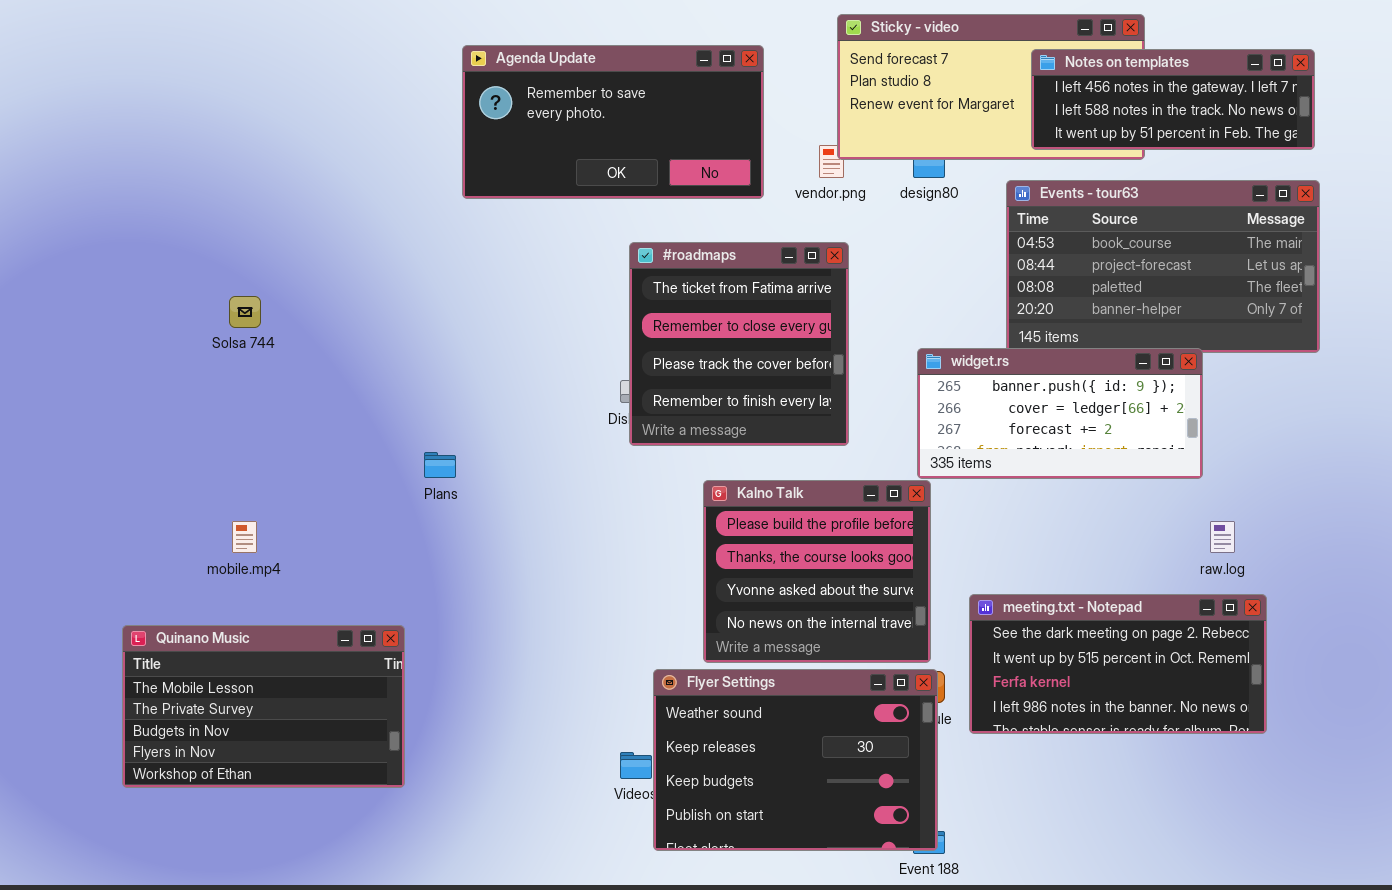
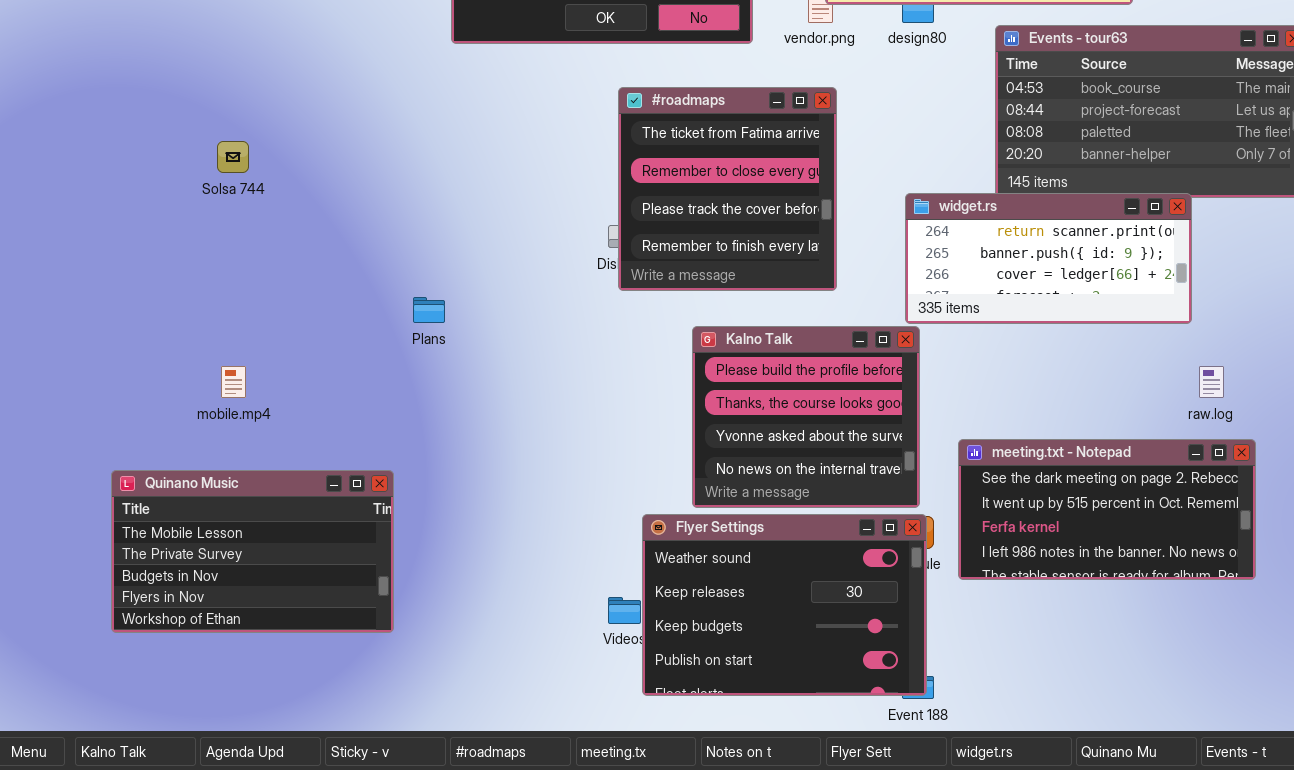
widget.rs: [917,348,1203,479] -> [905,193,1192,324], scrolled up 1 row

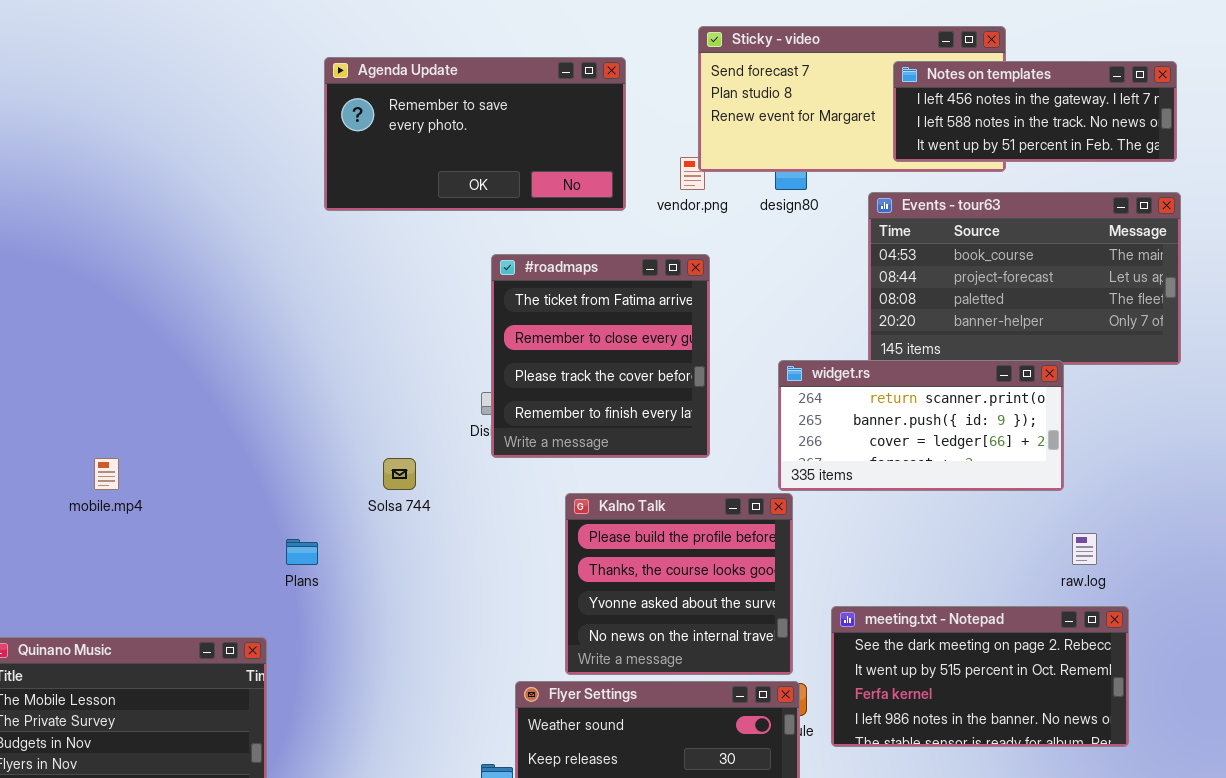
Solsa 744: [217,141,249,173] -> [383,458,416,490], moved
Plans: [413,297,445,323] -> [286,539,318,565], moved
mobile.mp4: [221,366,246,398] -> [94,458,119,490], moved

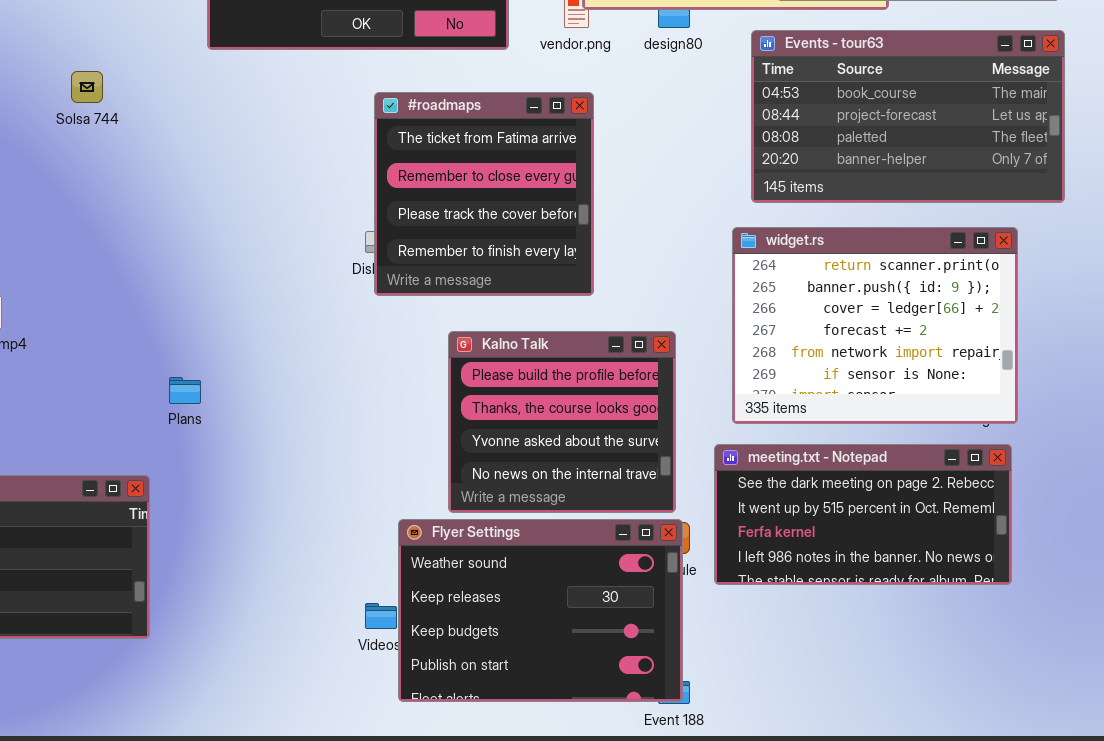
widget.rs: [778,360,1064,491] -> [732,227,1018,424], moved, resized
Solsa 744: [383,458,416,490] -> [71,71,103,103], moved

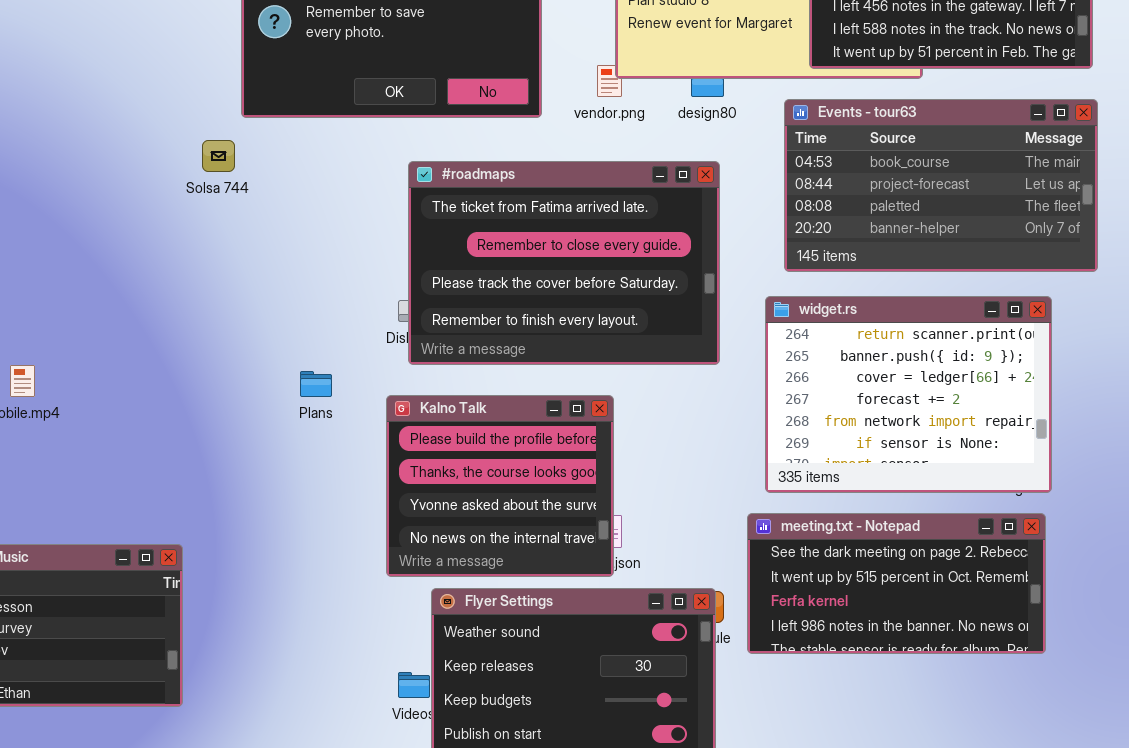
Solsa 744: [71,71,103,103] -> [202,140,235,172], moved
#roadmaps: [374,92,594,296] -> [408,161,720,365], resized
Kalno Talk: [448,331,676,513] -> [386,395,614,577], moved
Plans: [169,377,201,404] -> [300,371,332,397], moved

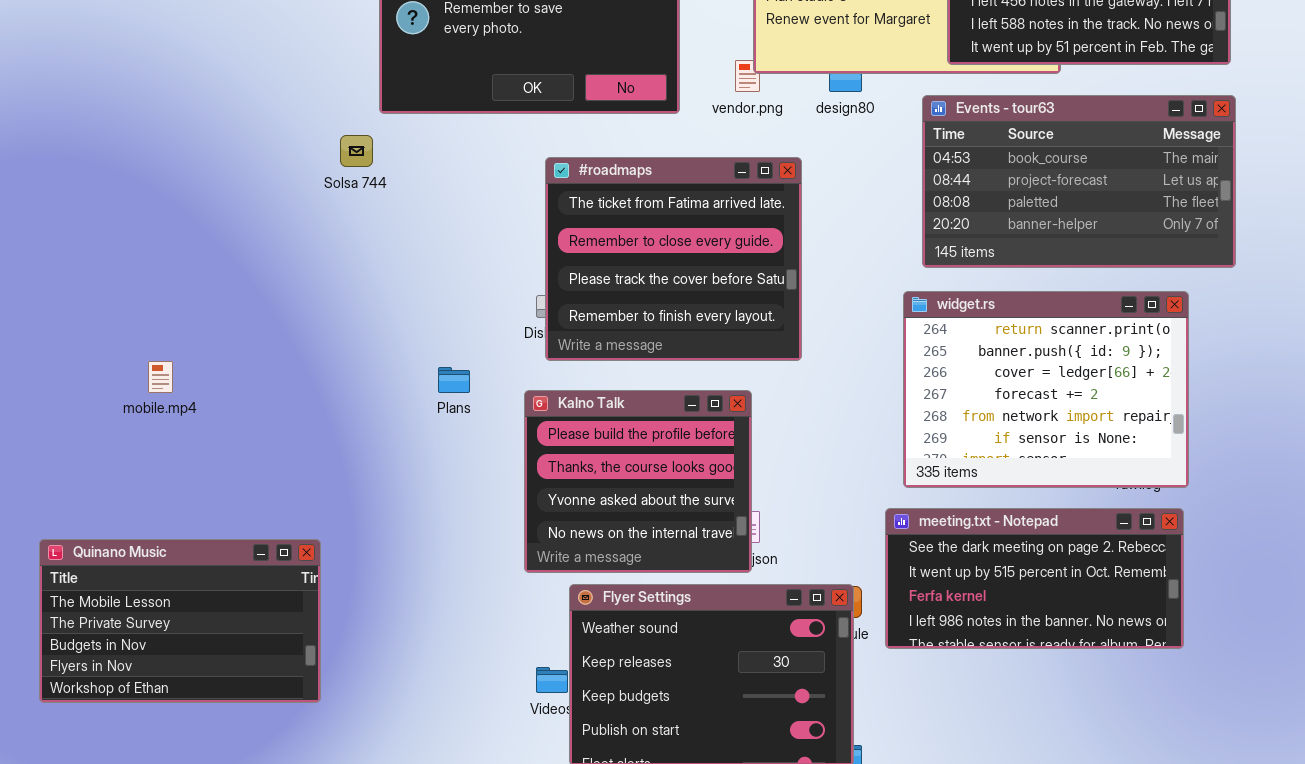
#roadmaps: [408,161,720,365] -> [545,157,802,361], resized

